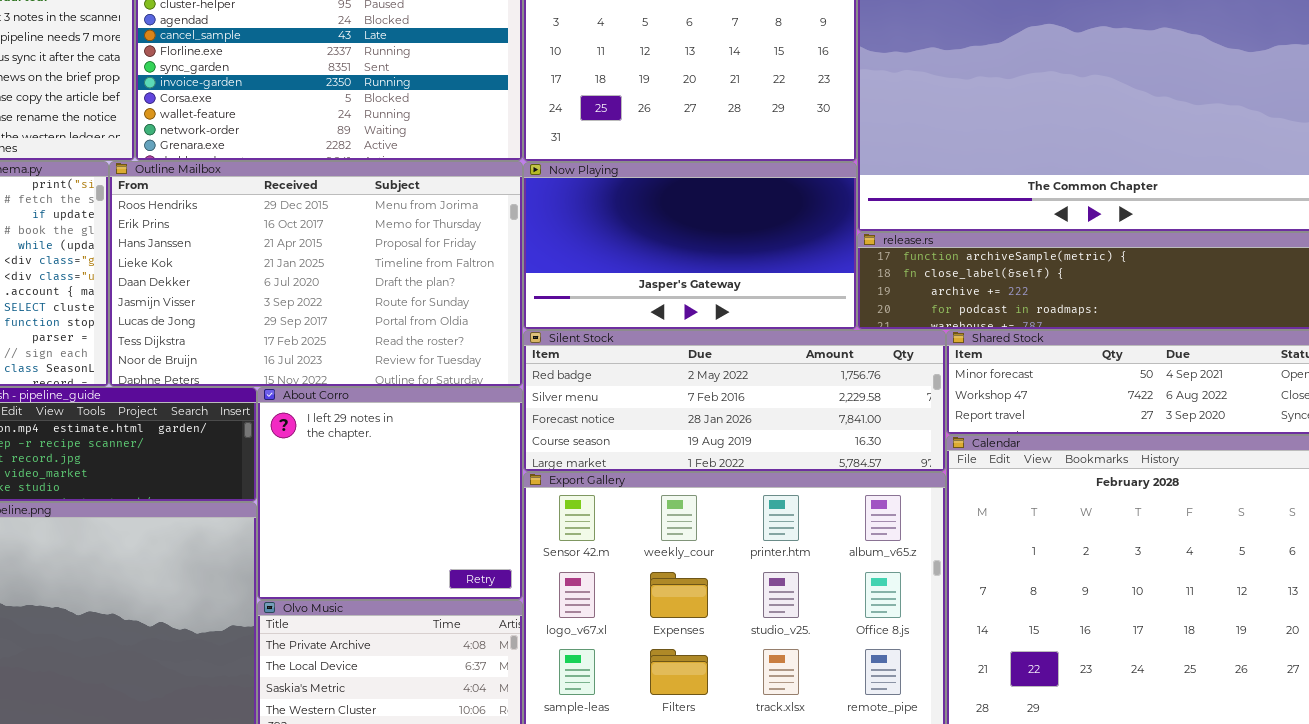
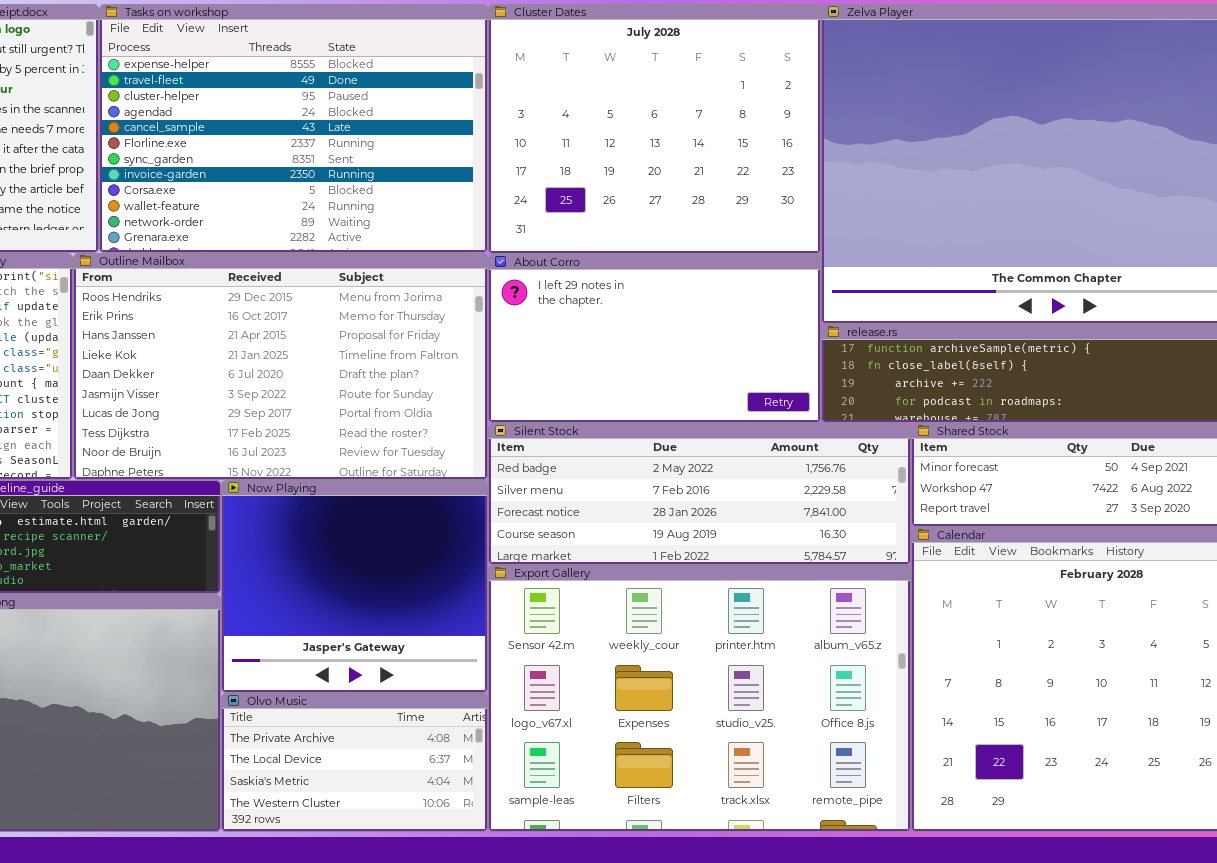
Now Playing: [523,162,857,330] -> [221,480,488,693], moved, resized
About Corro: [257,387,523,600] -> [488,254,821,423], moved, resized

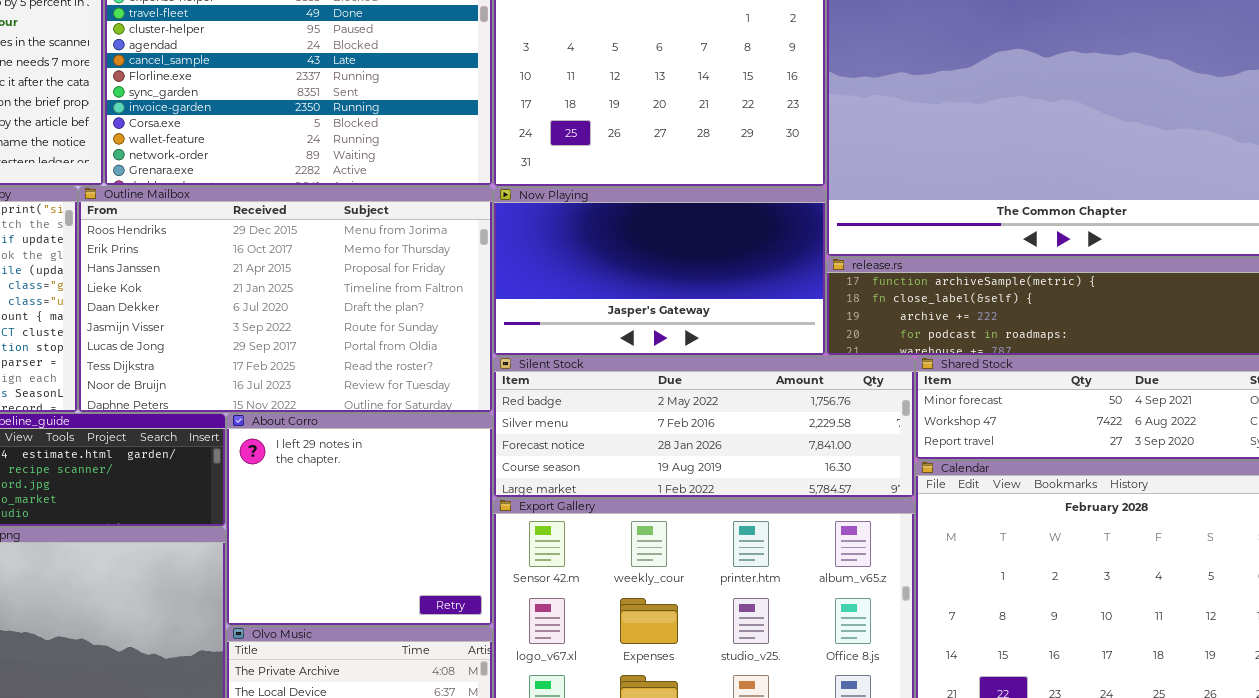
About Corro: [488,254,821,423] -> [226,413,493,626], moved, resized
Now Playing: [221,480,488,693] -> [493,187,826,356], moved, resized

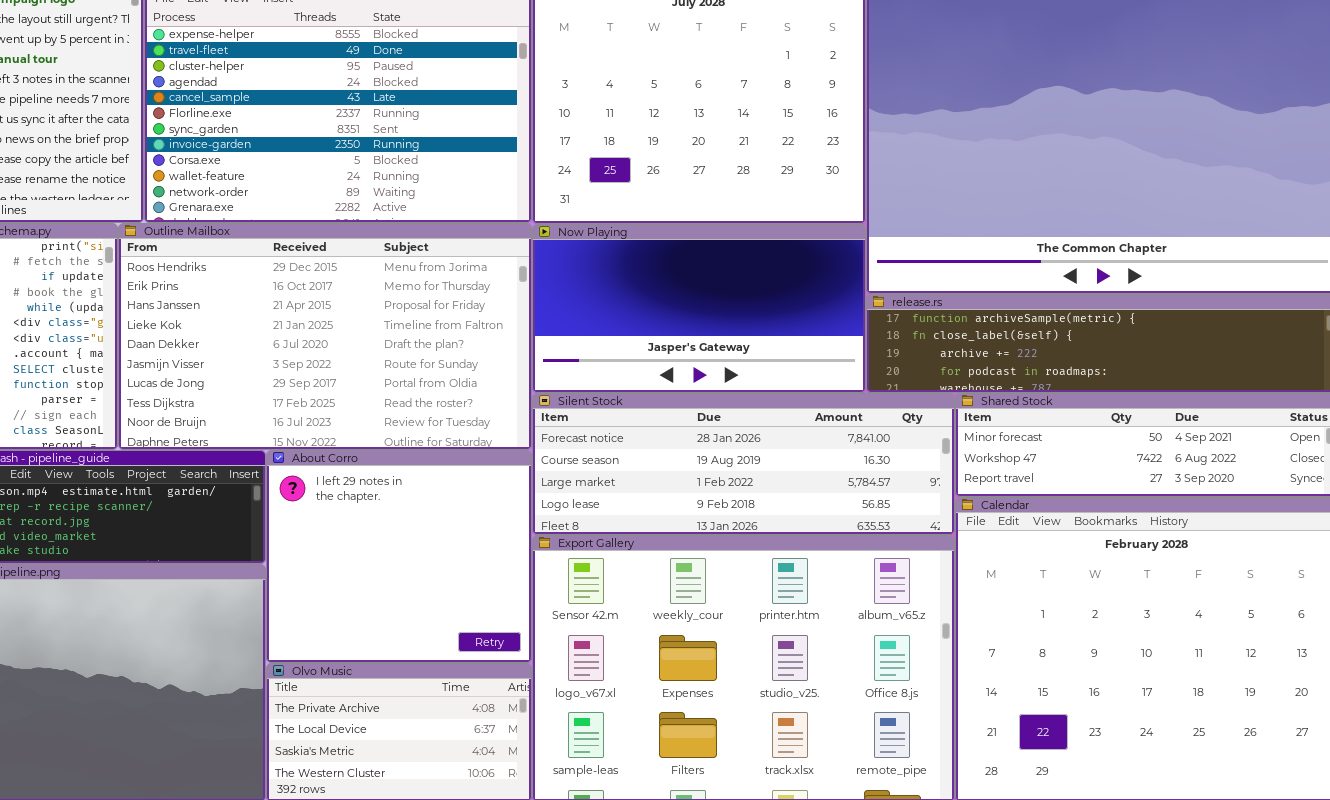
Silent Stock: [493,356,915,498] -> [532,393,955,535], scrolled down 2 rows

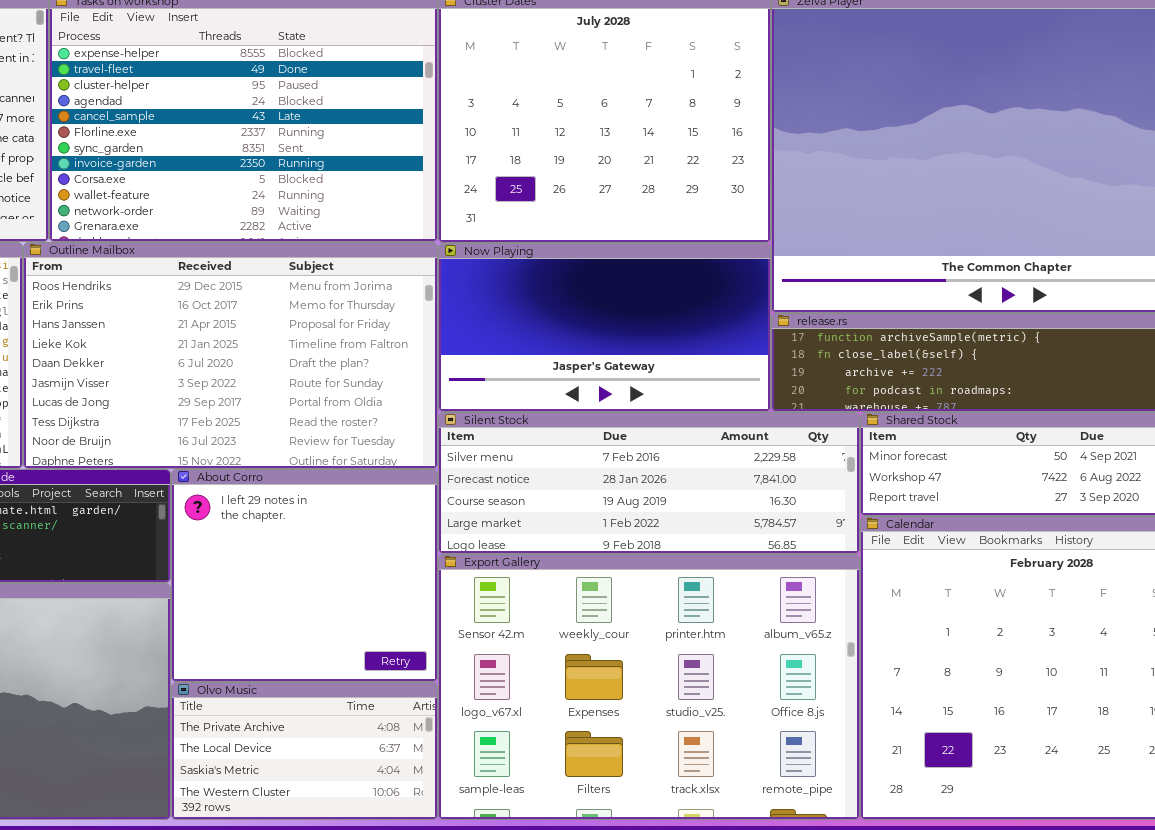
Silent Stock: [532,393,955,535] -> [438,412,860,554], scrolled up 1 row

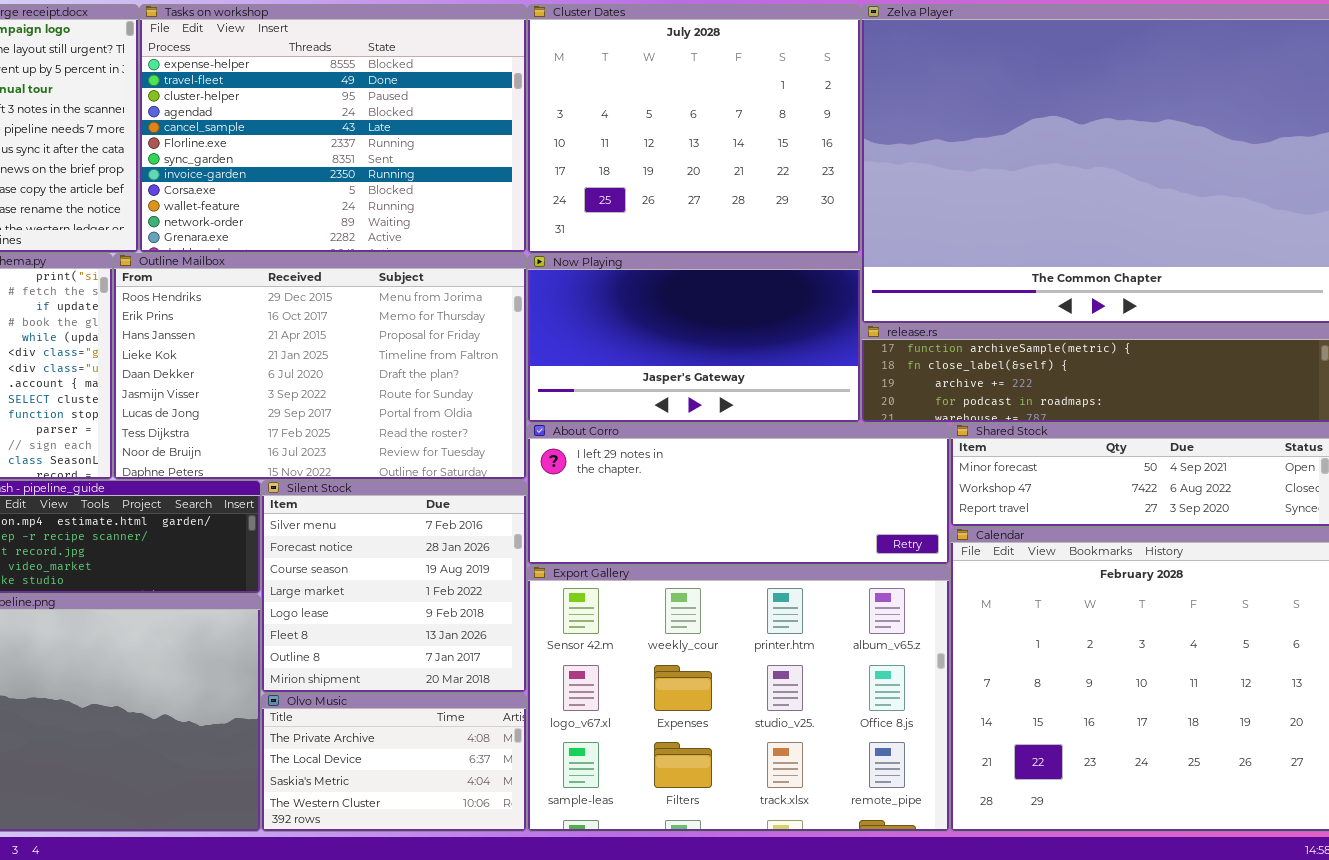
Silent Stock: [438,412,860,554] -> [261,480,527,693], moved, resized
About Corro: [171,469,438,682] -> [527,423,950,565], moved, resized

